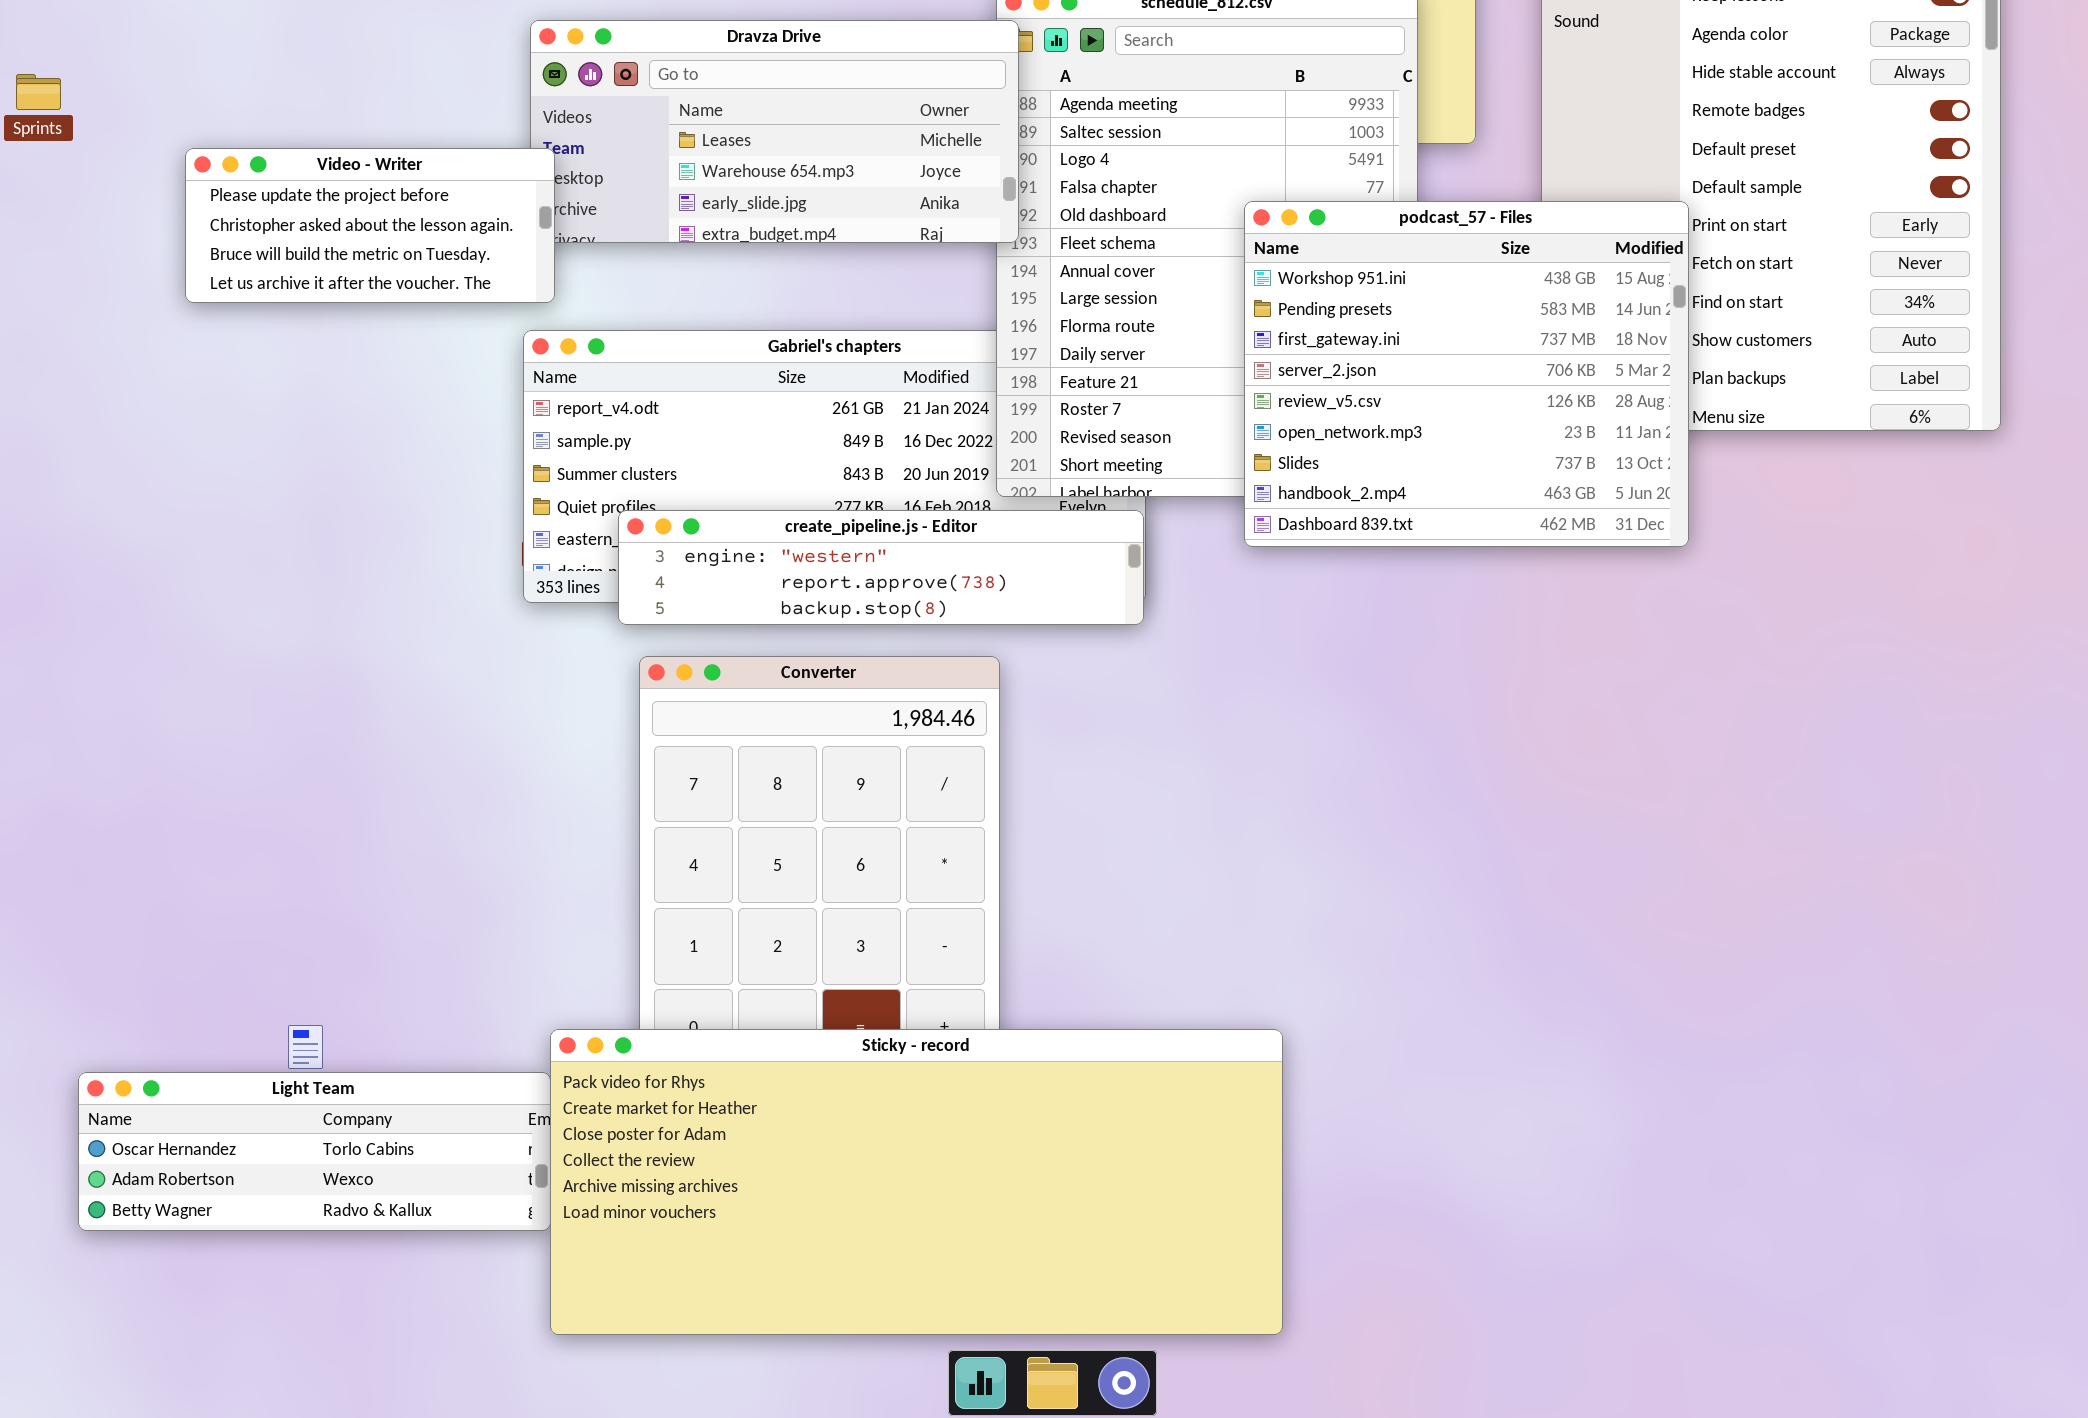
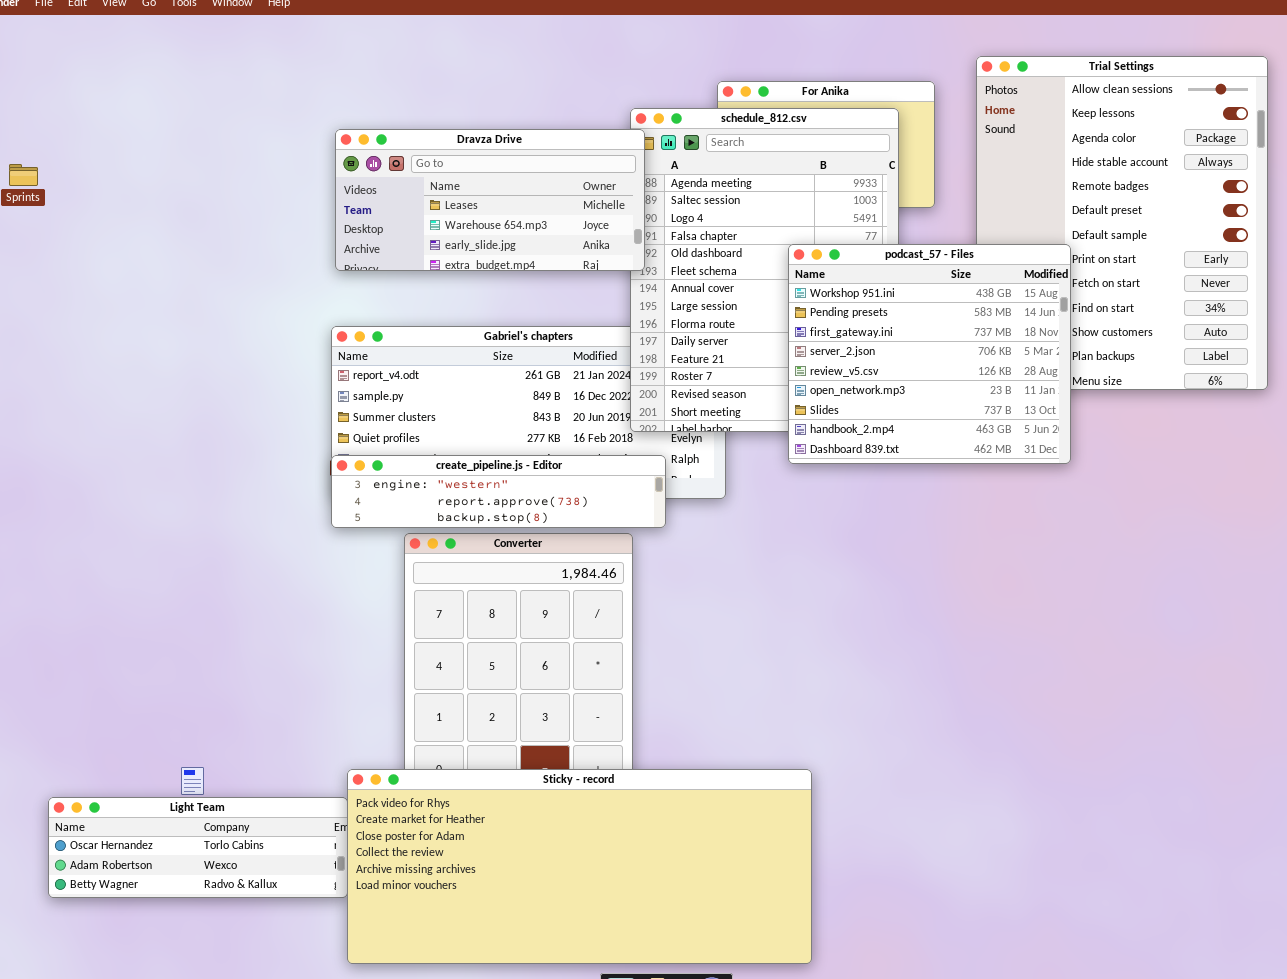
Video - Writer: [185,148,555,303] -> none, closed
create_pipeline.js - Editor: [618,510,1144,625] -> [331,455,666,528], moved

